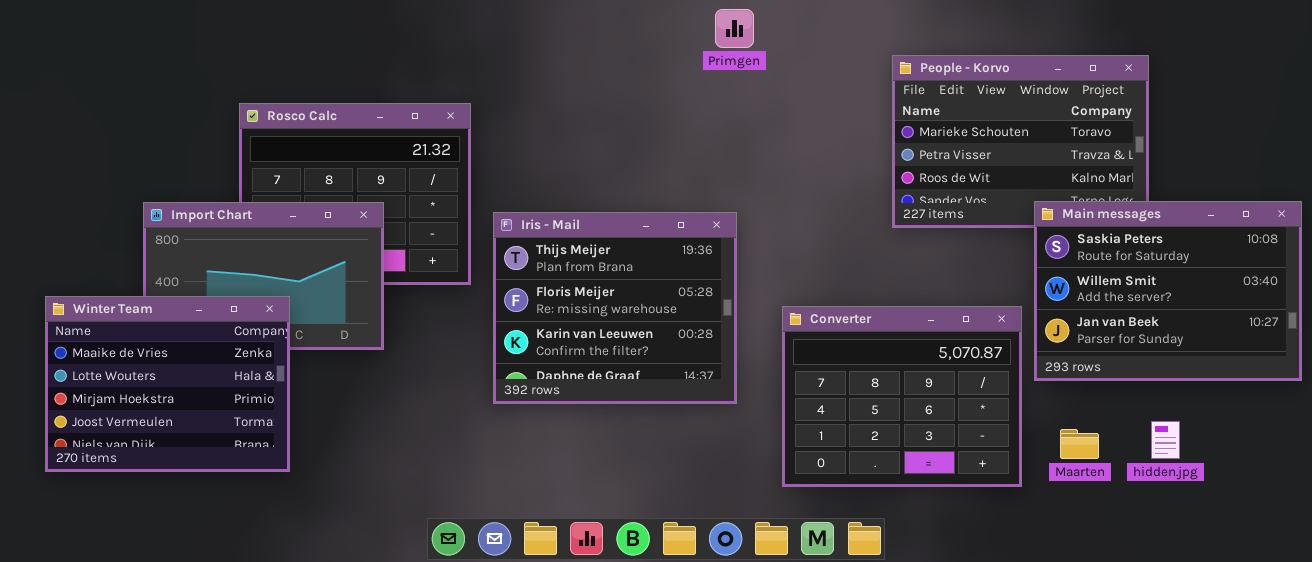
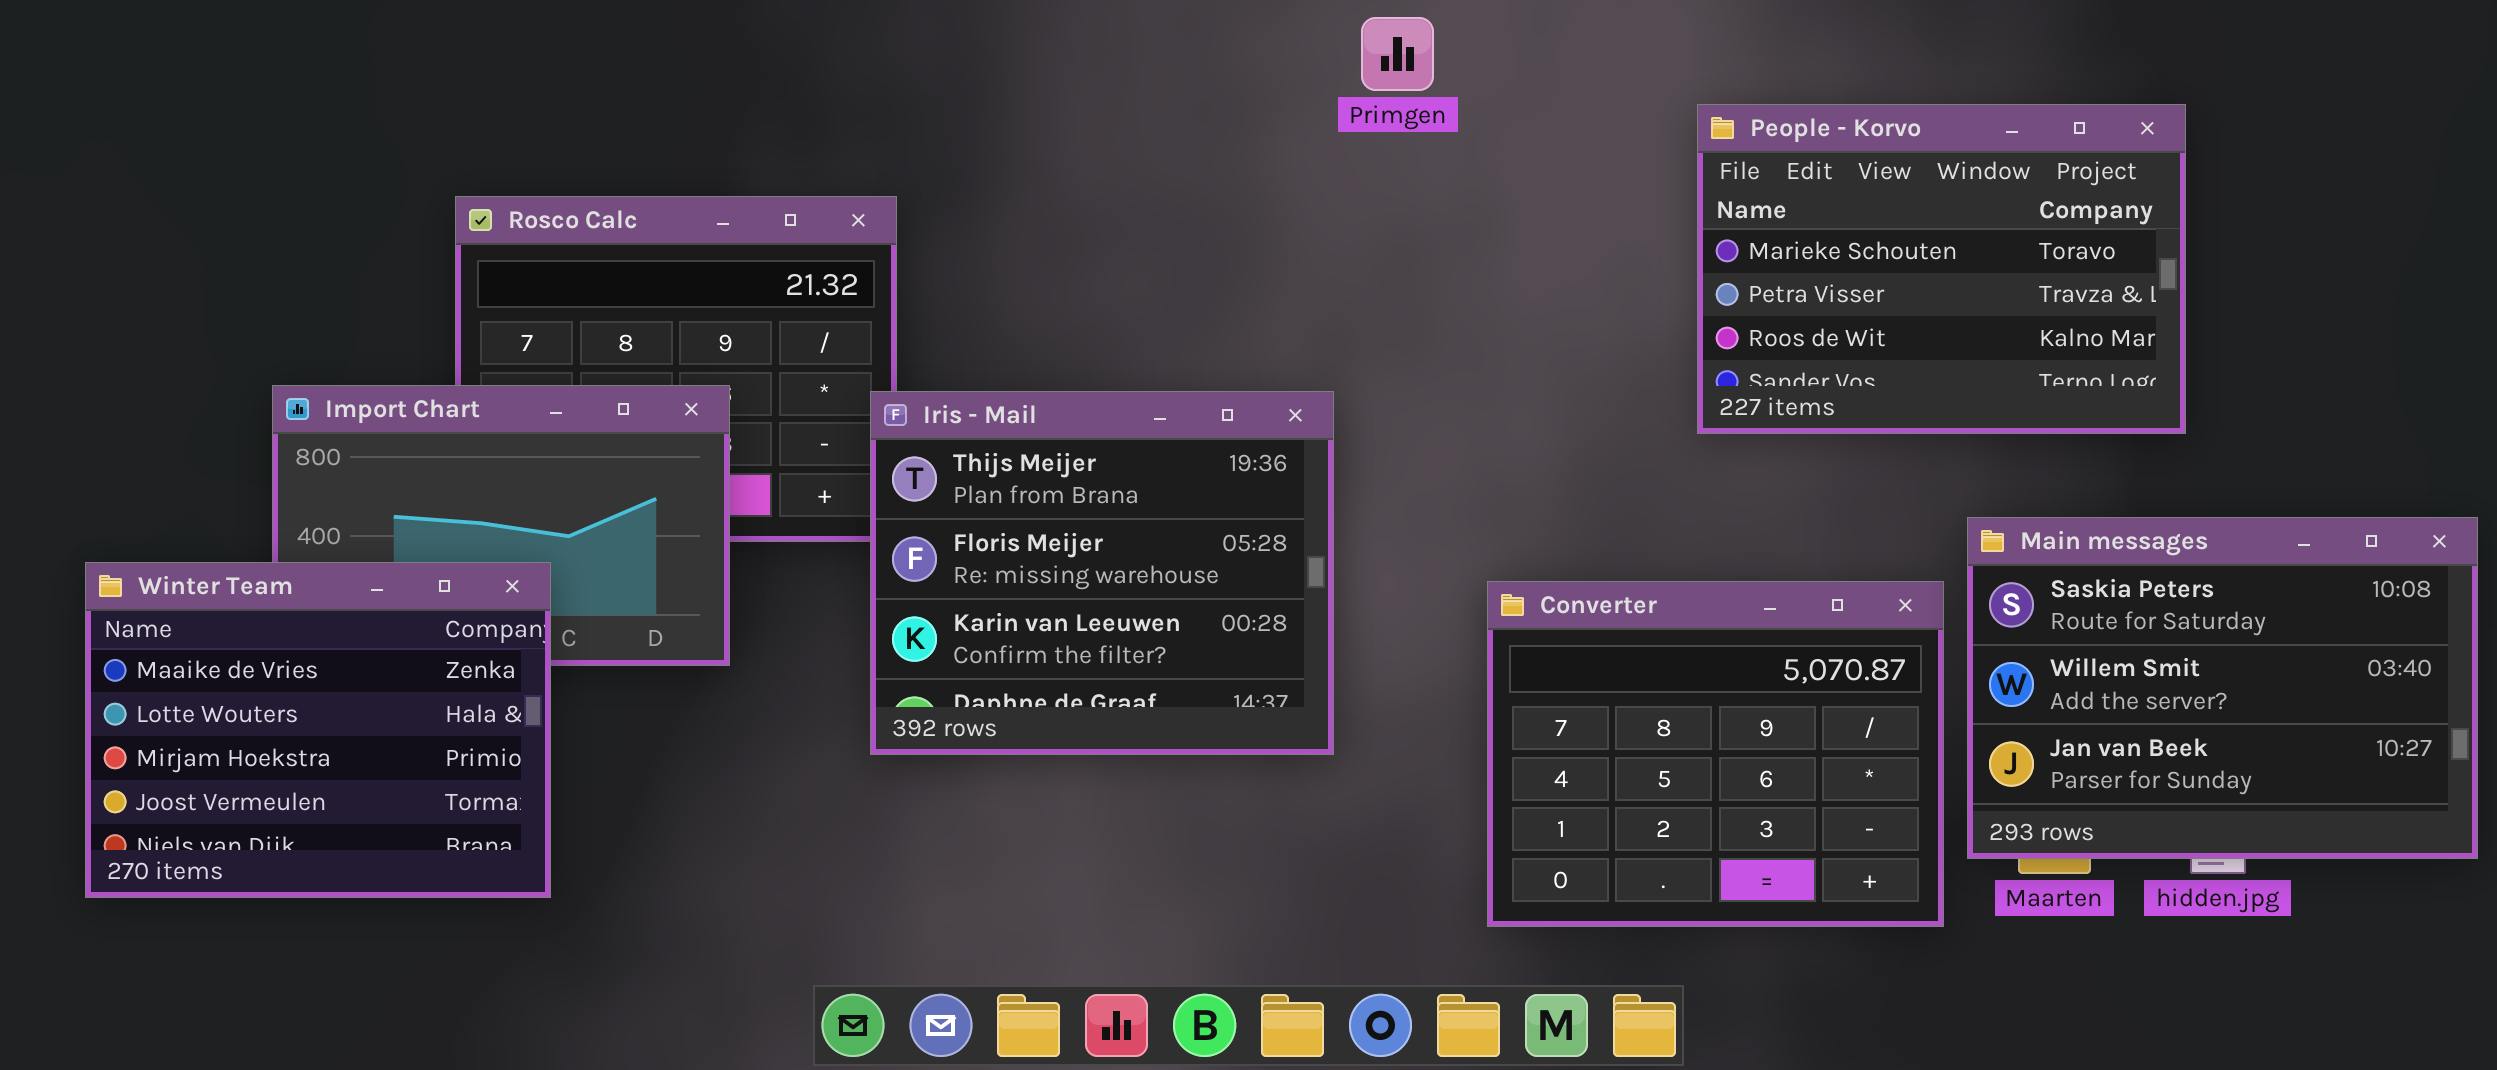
Main messages: [1034,201,1302,381] -> [1967,517,2478,859], moved
Iris - Mail: [493,212,737,404] -> [870,391,1334,755], moved

